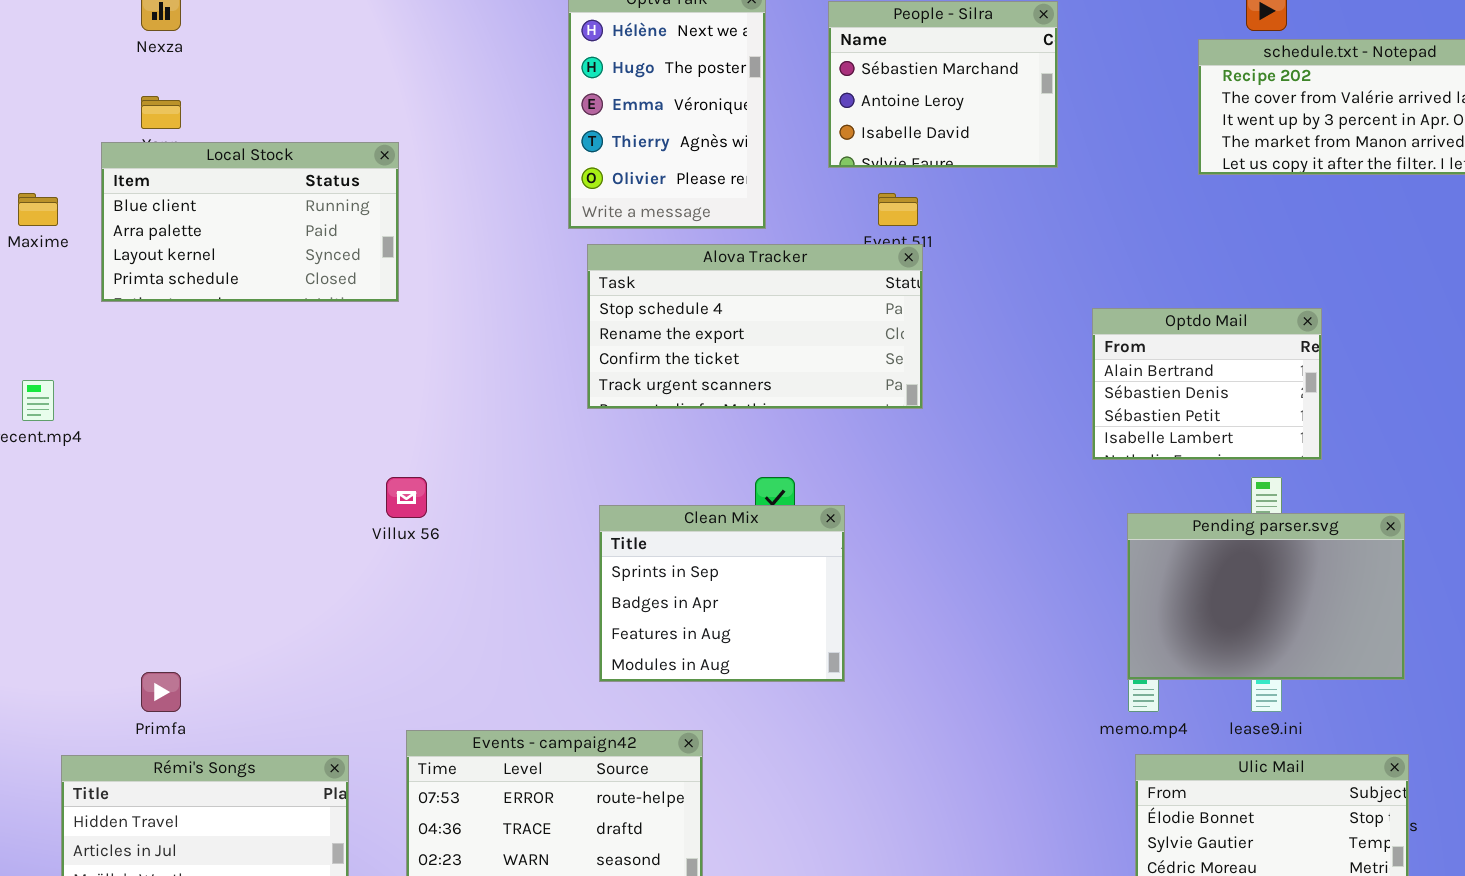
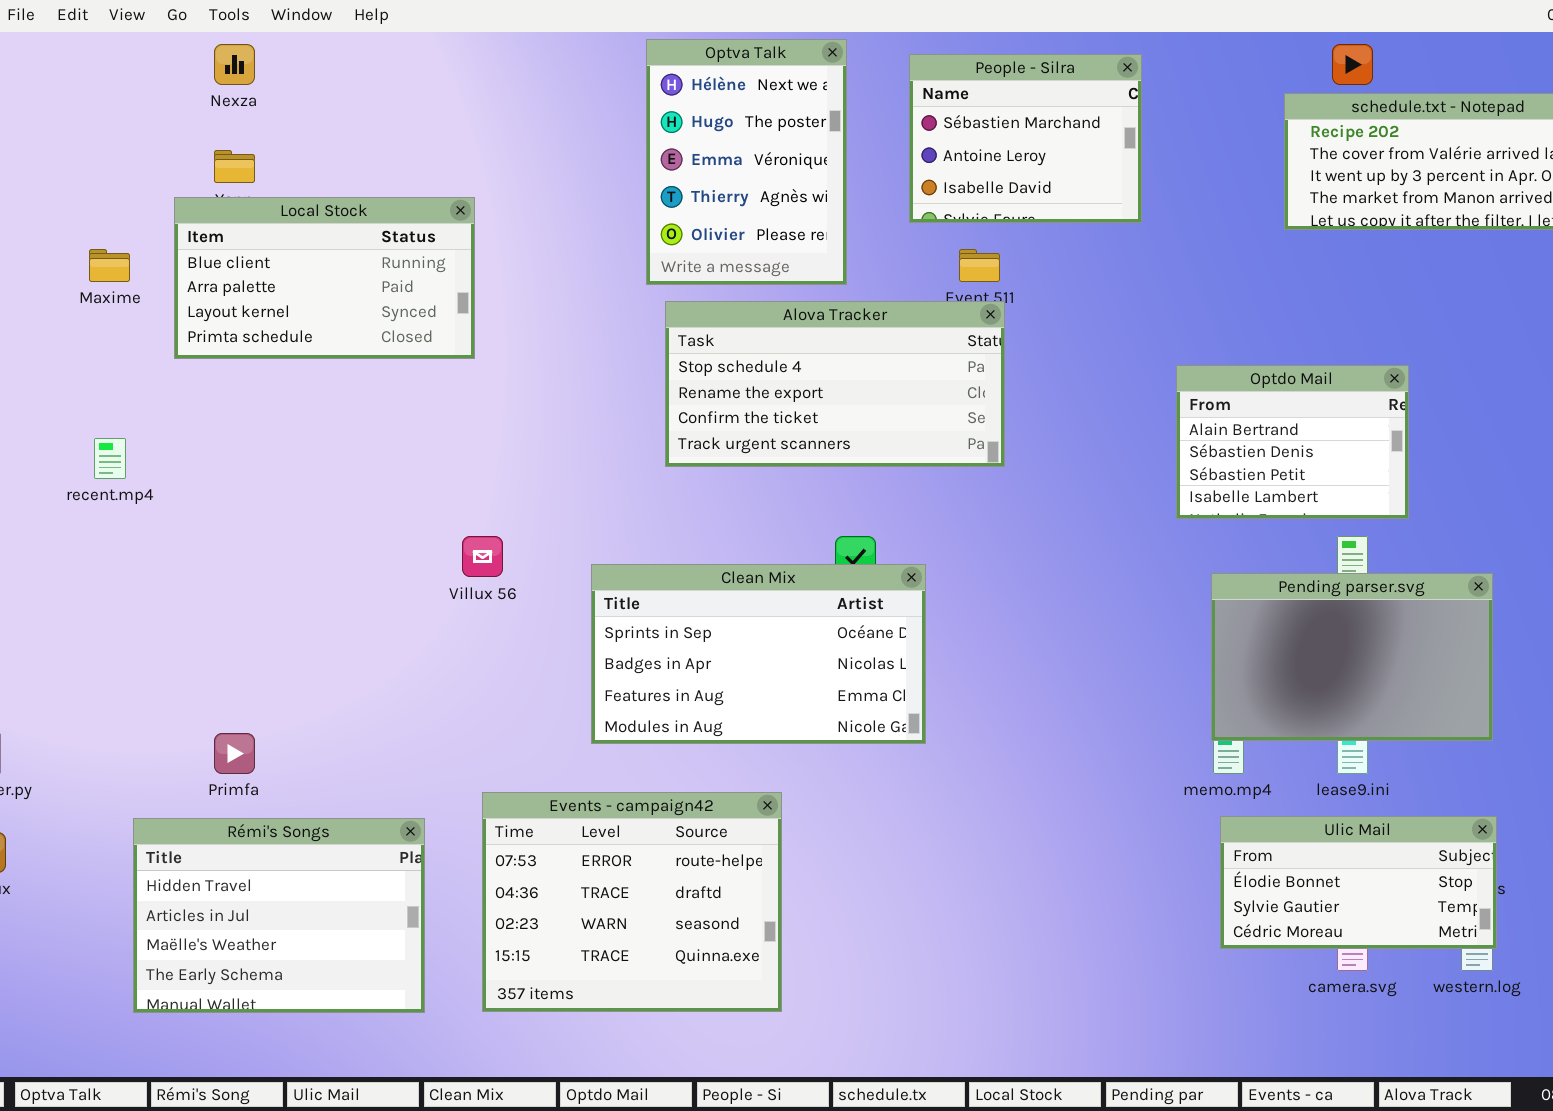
Clean Mix: [599,505,845,682] -> [591,564,926,744], resized

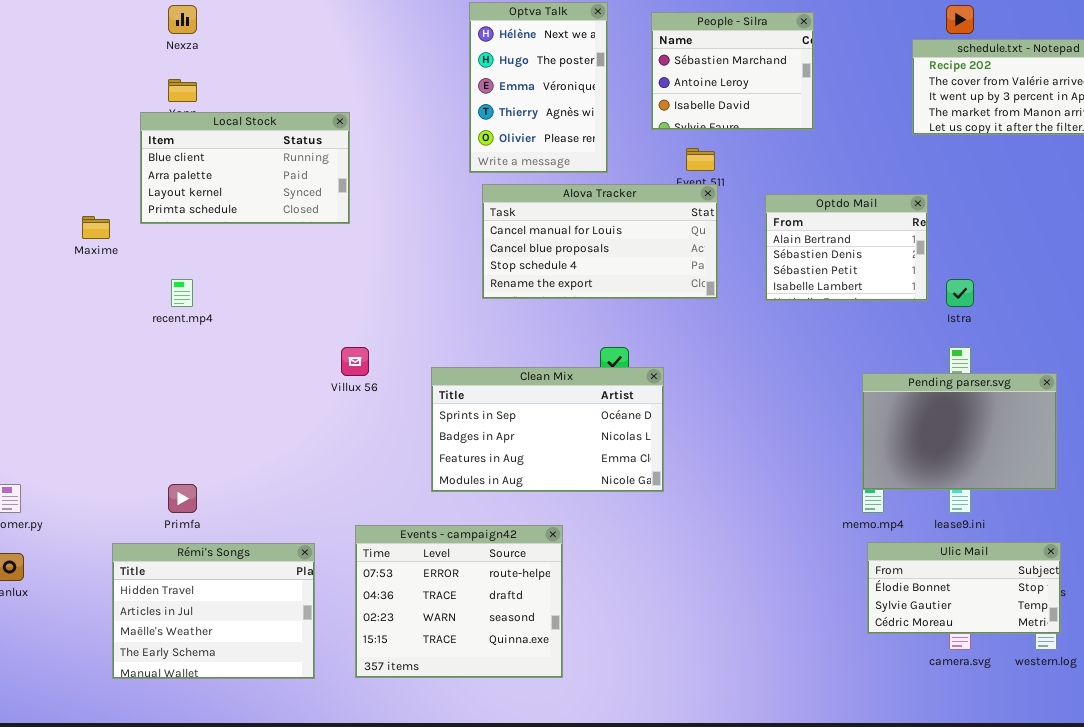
Maxime: [89,249,130,282] -> [82,216,110,239], moved
Alova Tracker: [665,301,1005,467] -> [482,184,718,299], scrolled up 2 rows
Optdo Mail: [1176,365,1409,519] -> [765,194,928,301], moved
recent.mp4: [94,438,126,479] -> [171,279,193,307], moved

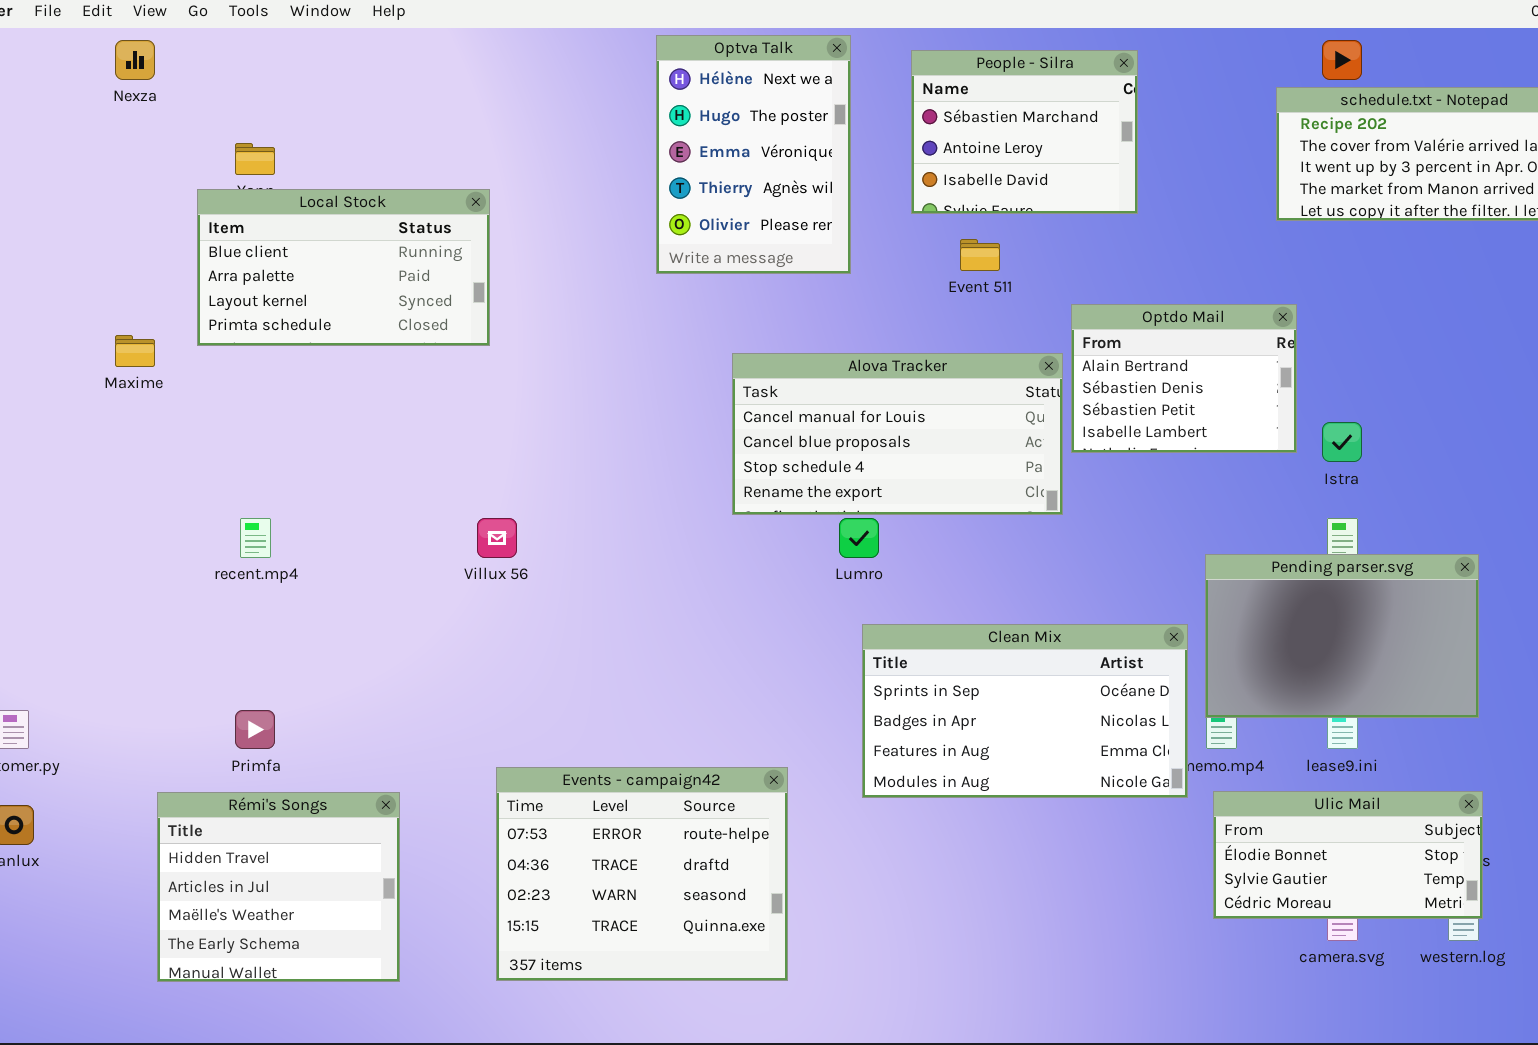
Nexza: [168,5,197,34] -> [115,40,155,80], moved
Alova Tracker: [482,184,718,299] -> [732,353,1063,515], moved
recent.mp4: [171,279,193,307] -> [240,518,271,558], moved
Clean Mix: [431,367,664,492] -> [862,624,1188,798], moved
Rémi's Songs: [112,543,315,679] -> [157,792,400,982], resized

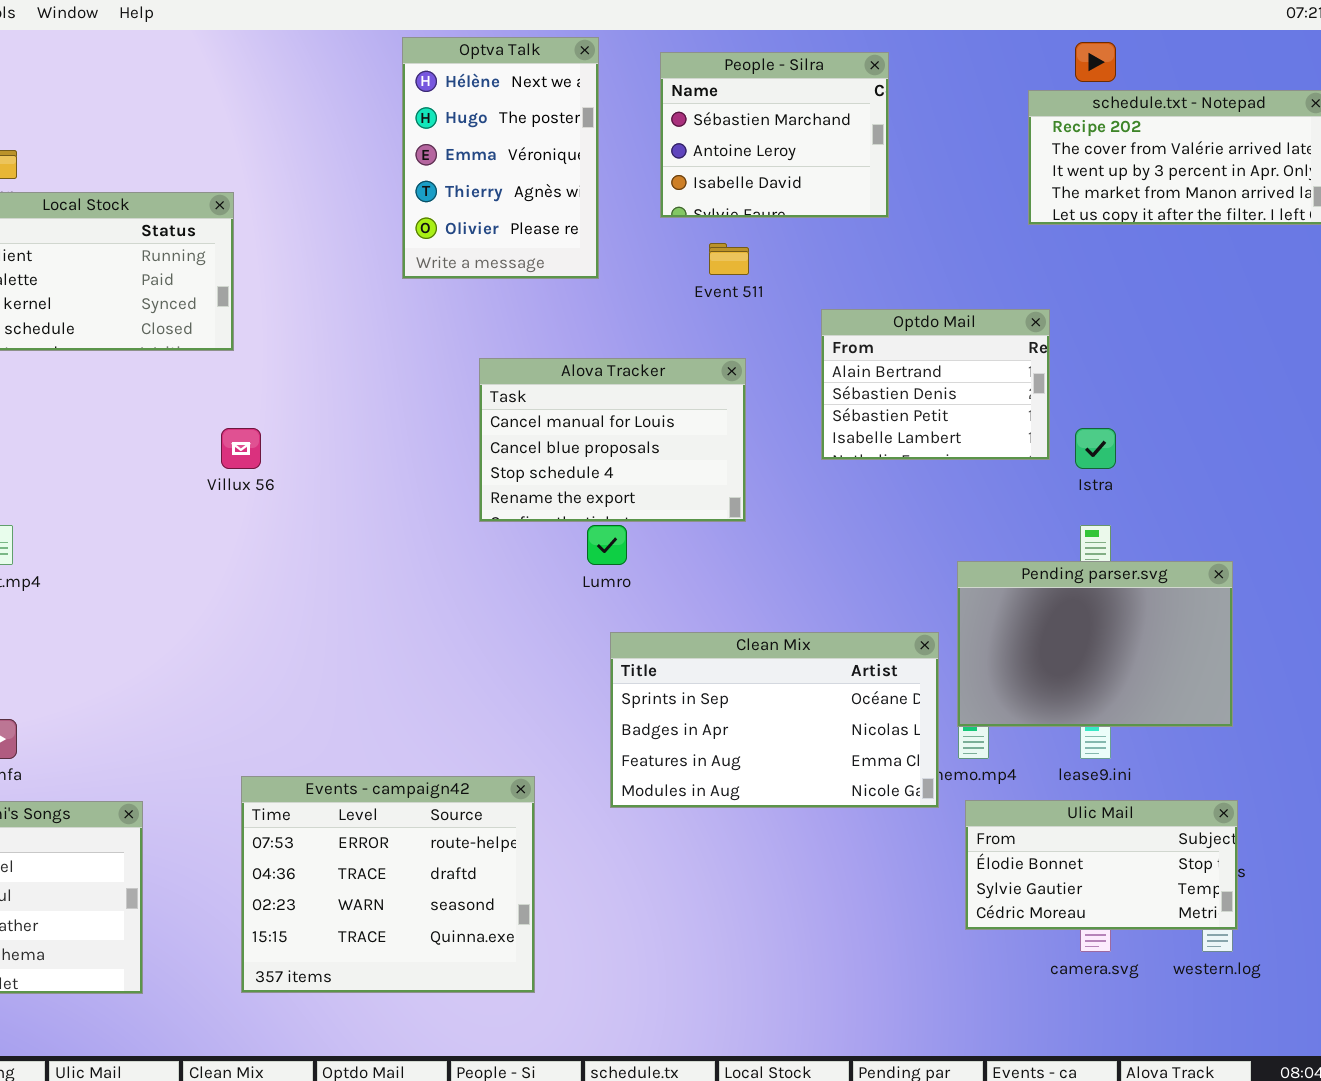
Alova Tracker: [732,353,1063,515] -> [479,358,746,522], resized
Villux 56: [477,518,517,558] -> [221,428,261,469], moved

